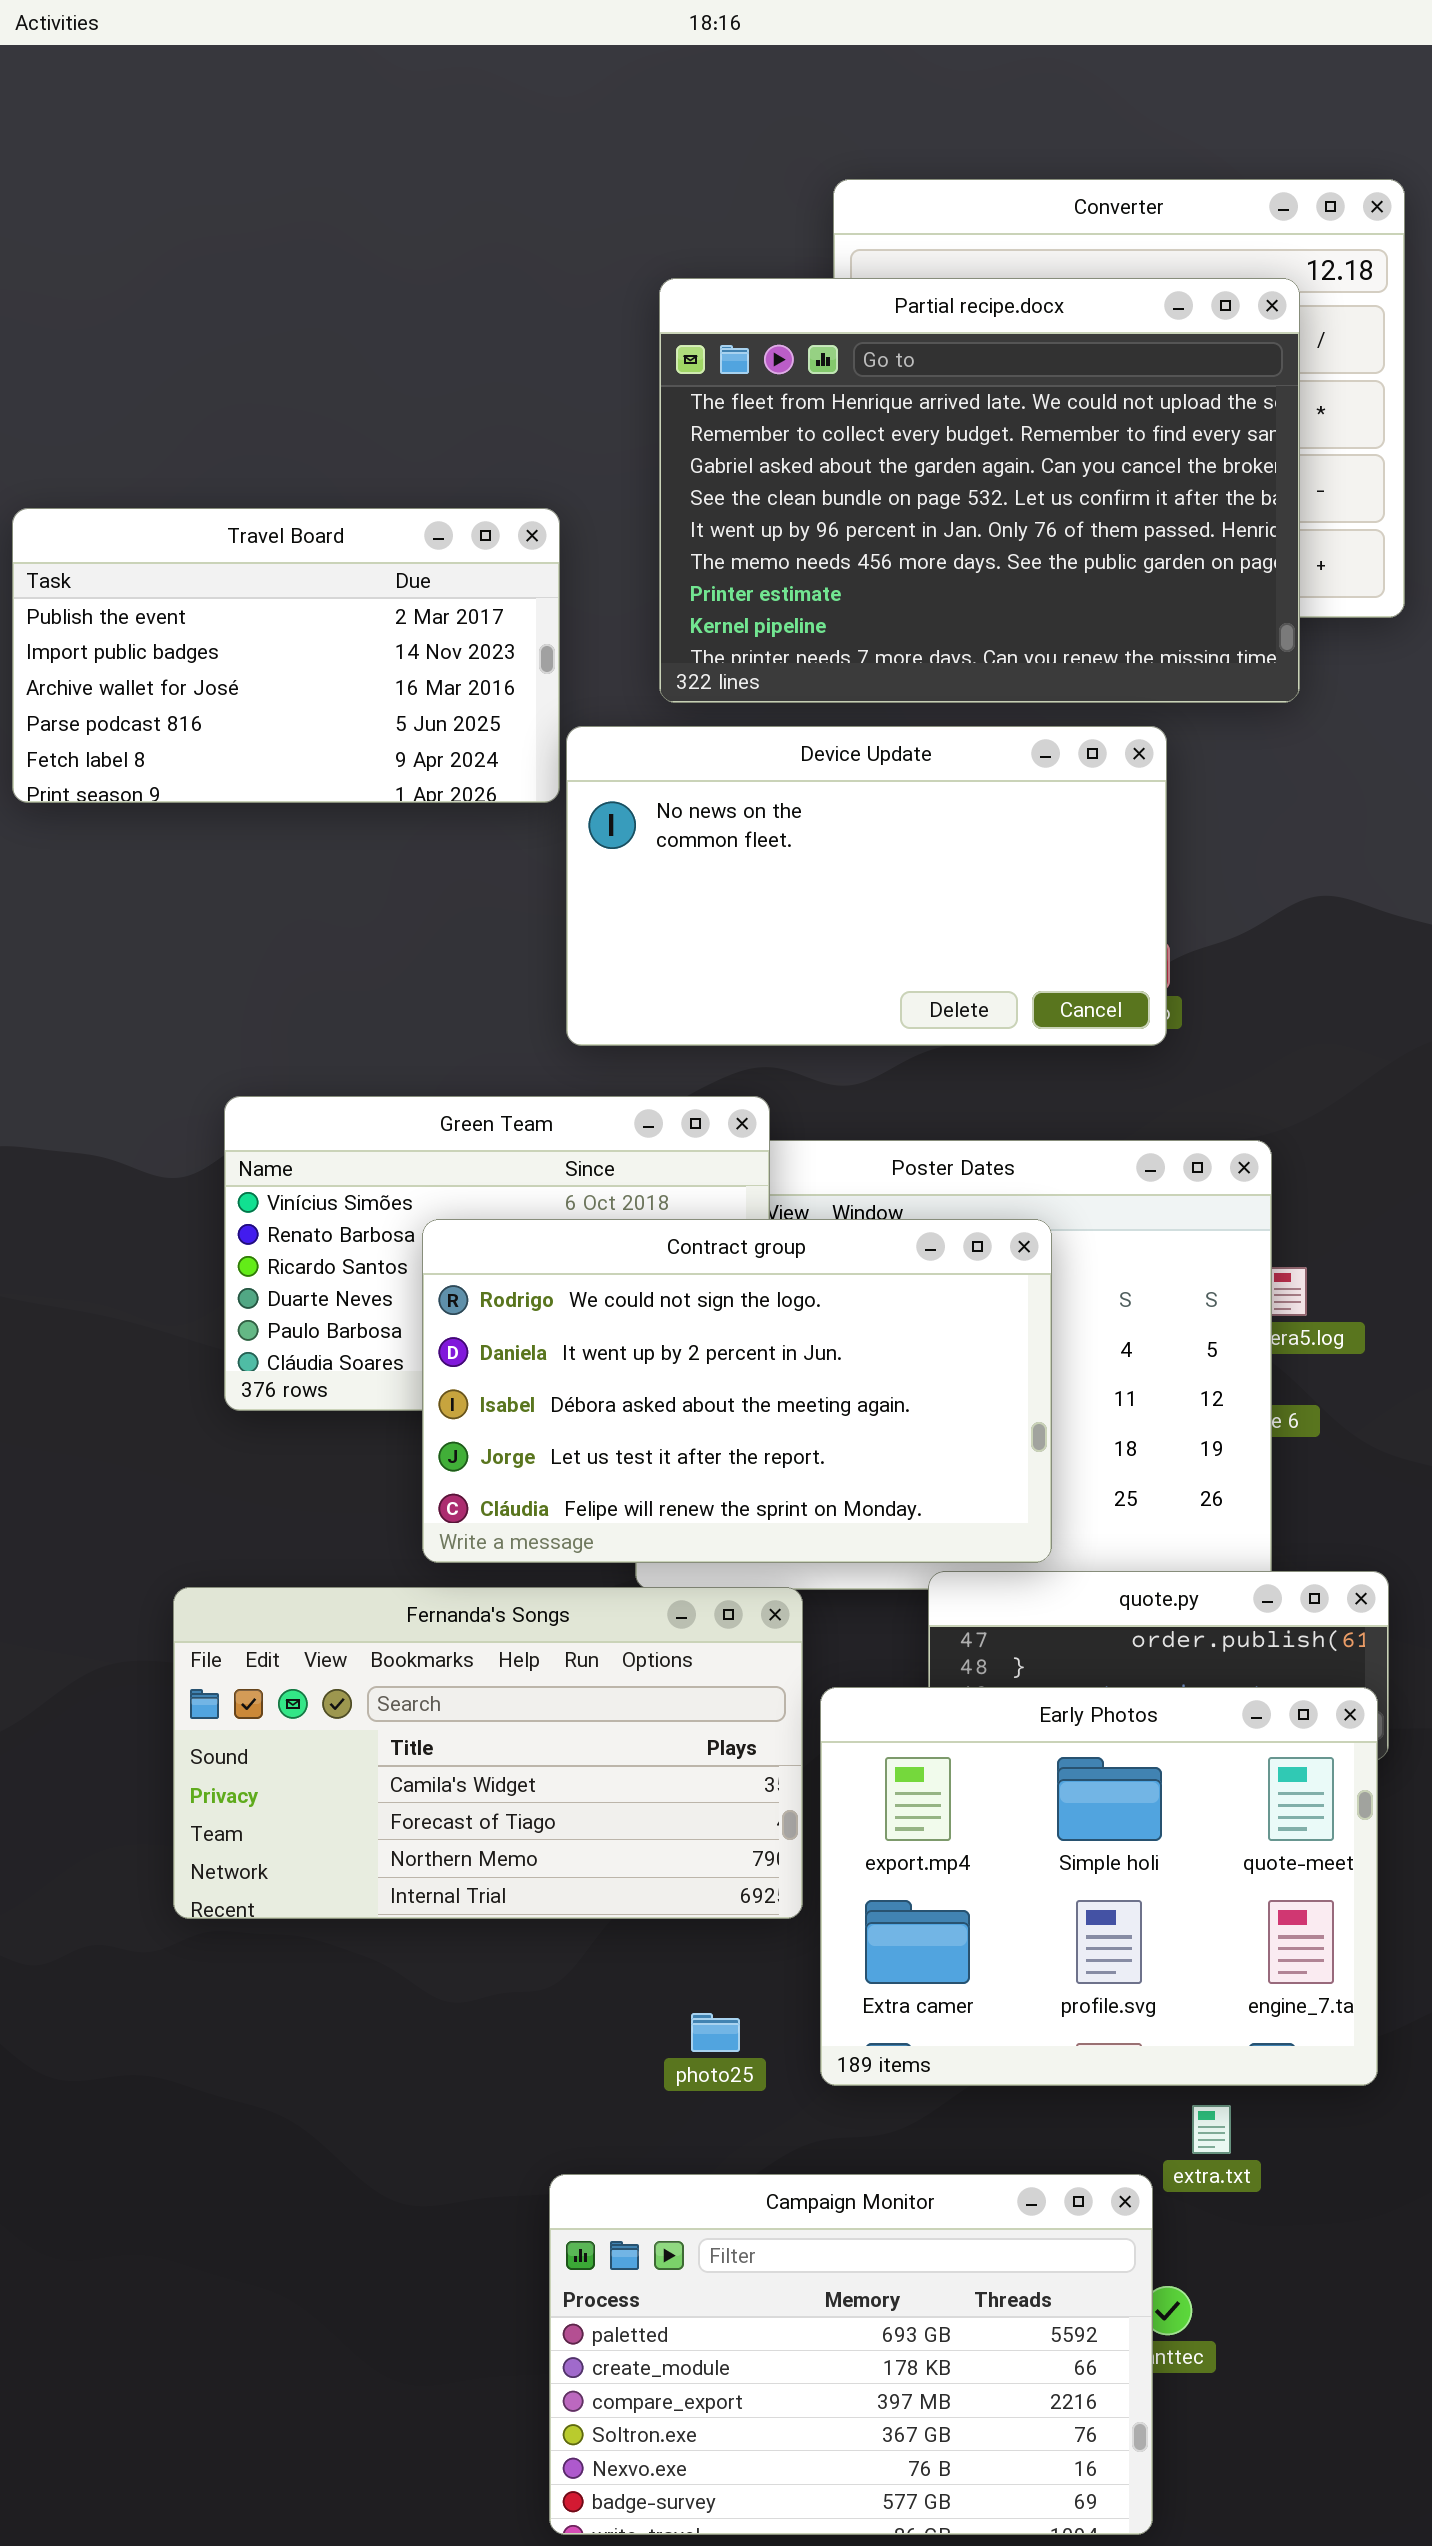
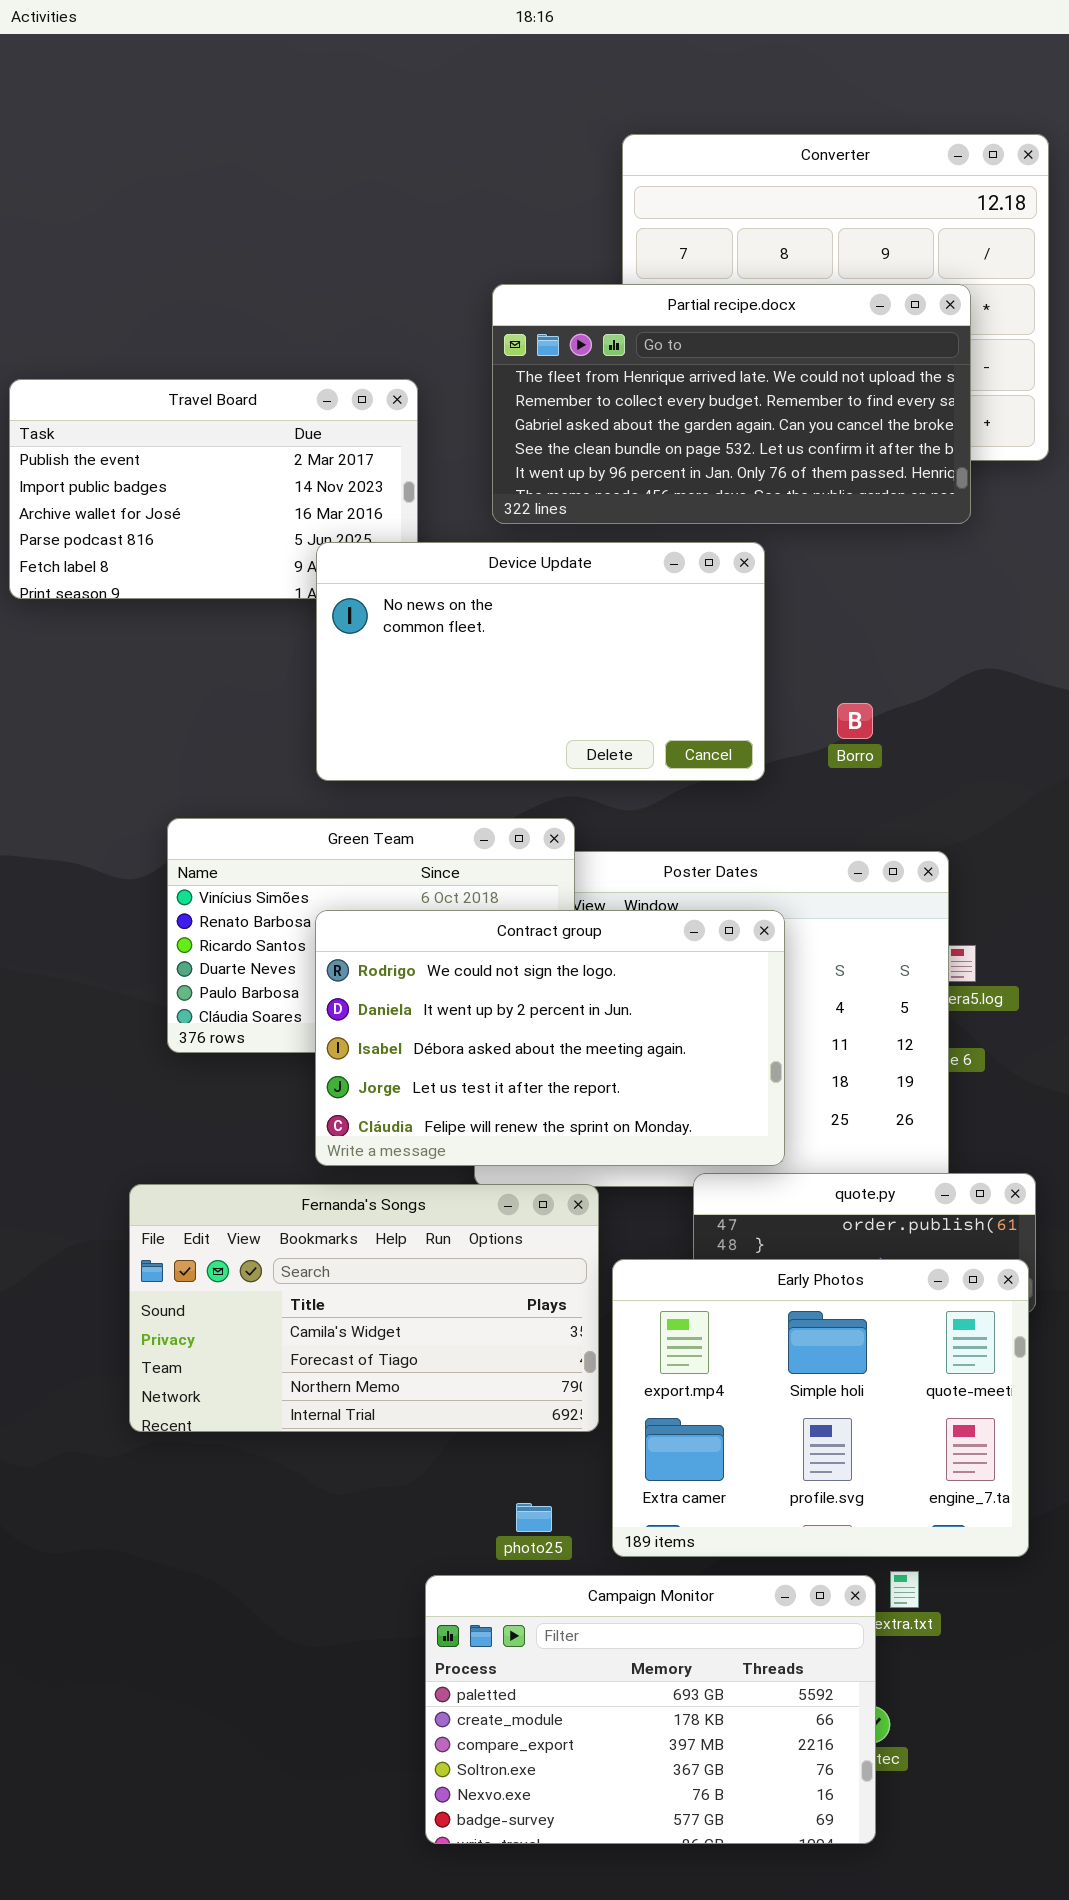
Partial recipe.docx: [659,278,1300,703] -> [492,284,971,524], resized
Device Update: [566,726,1167,1046] -> [316,542,765,781], moved
Campaign Monitor: [549,2174,1153,2535] -> [425,1575,876,1844], moved

